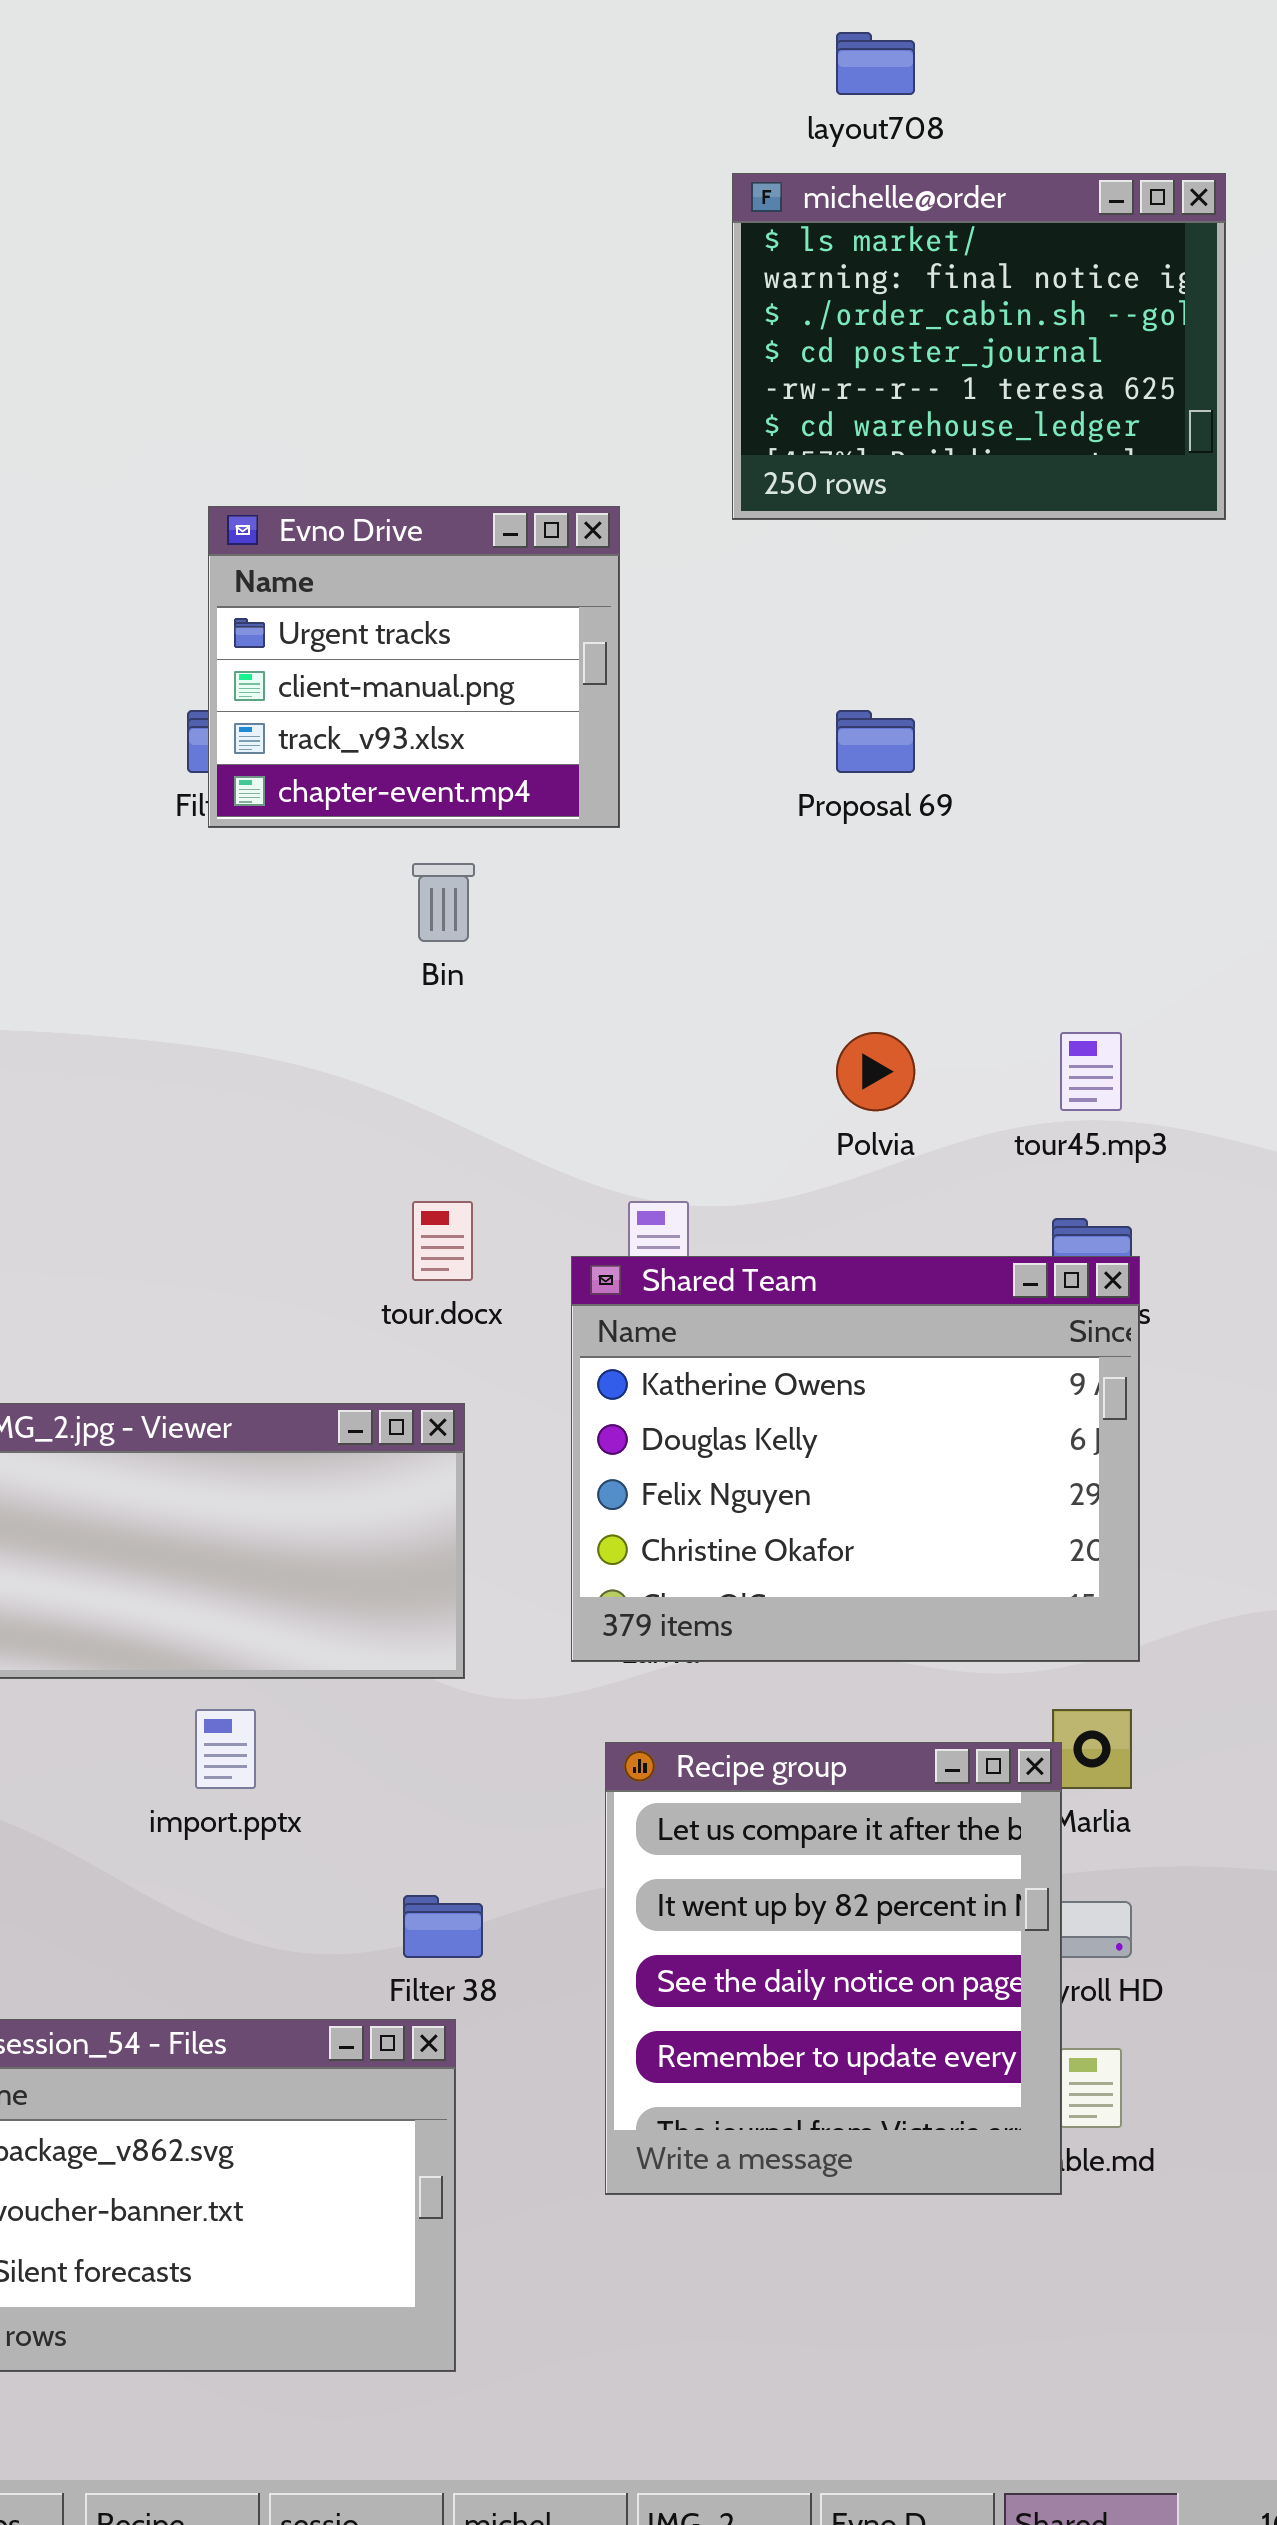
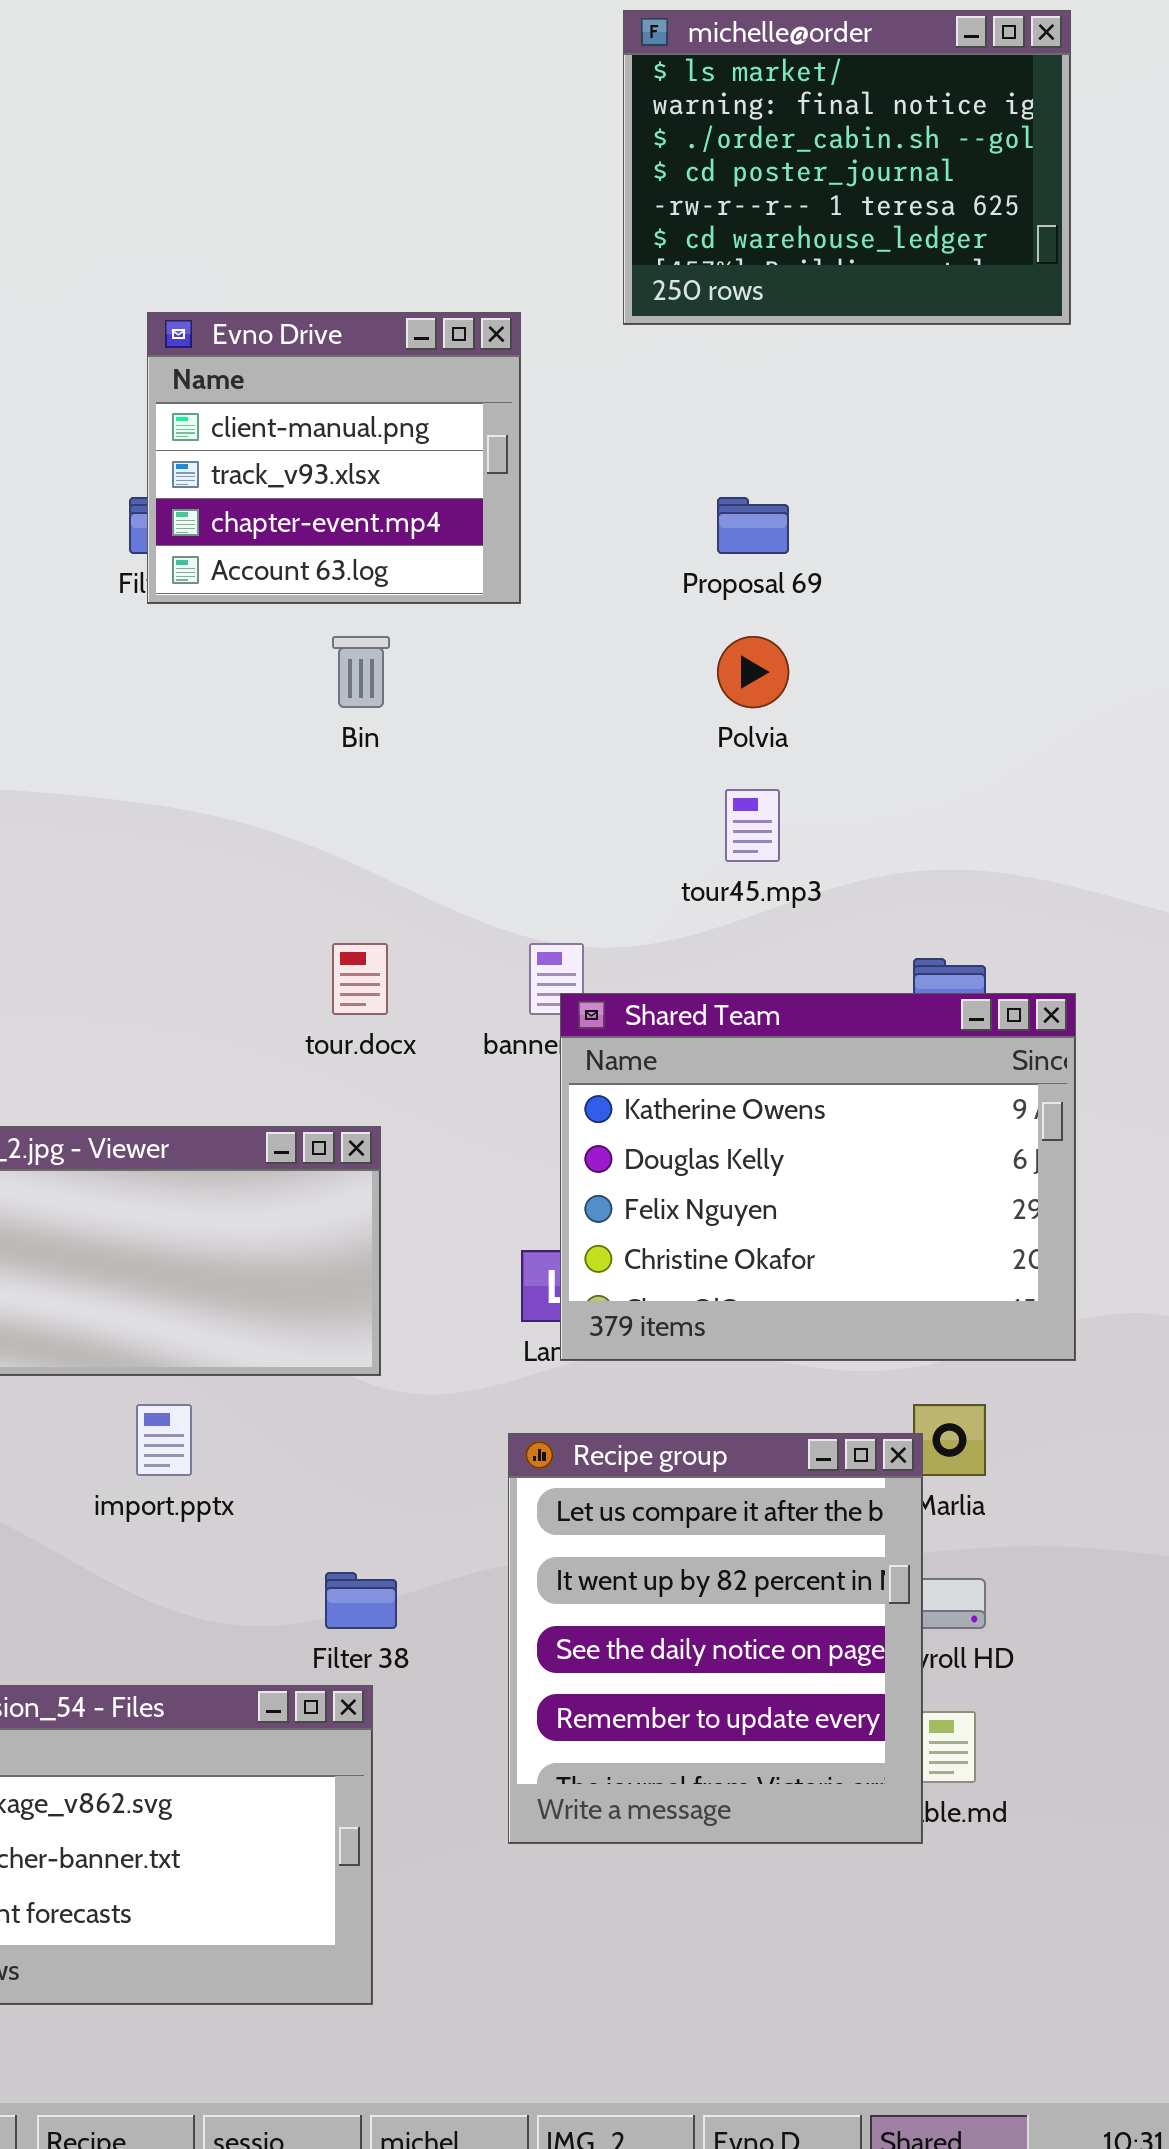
Evno Drive: [208,506,620,828] -> [147,312,521,604], scrolled down 1 row
Polvia: [836,1032,915,1111] -> [717,636,789,708], moved
tour45.mp3: [1060,1032,1122,1111] -> [725,789,780,862], moved
Shared Team: [571,1256,1140,1662] -> [560,993,1076,1361], moved

